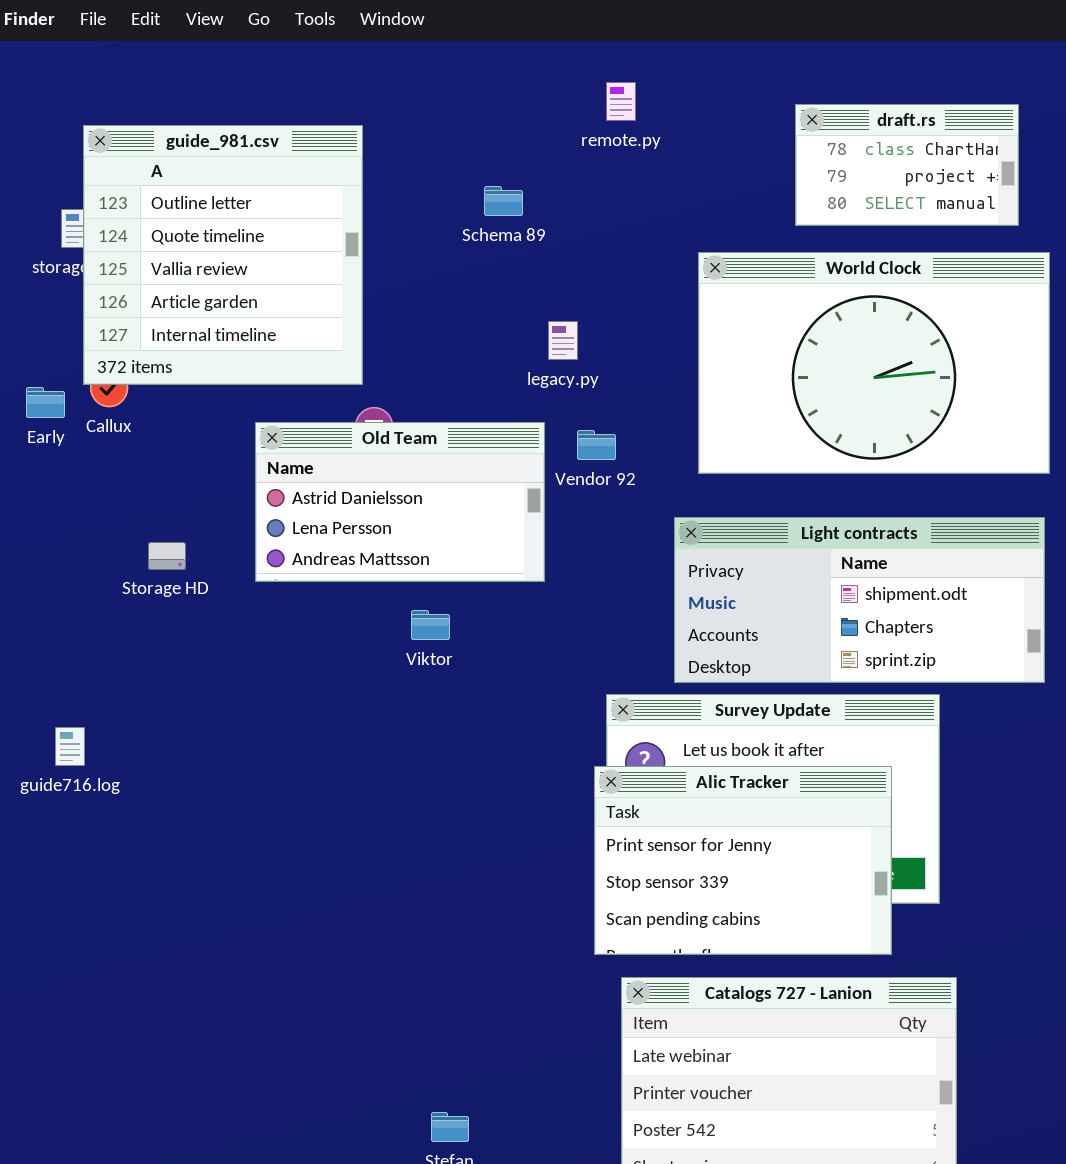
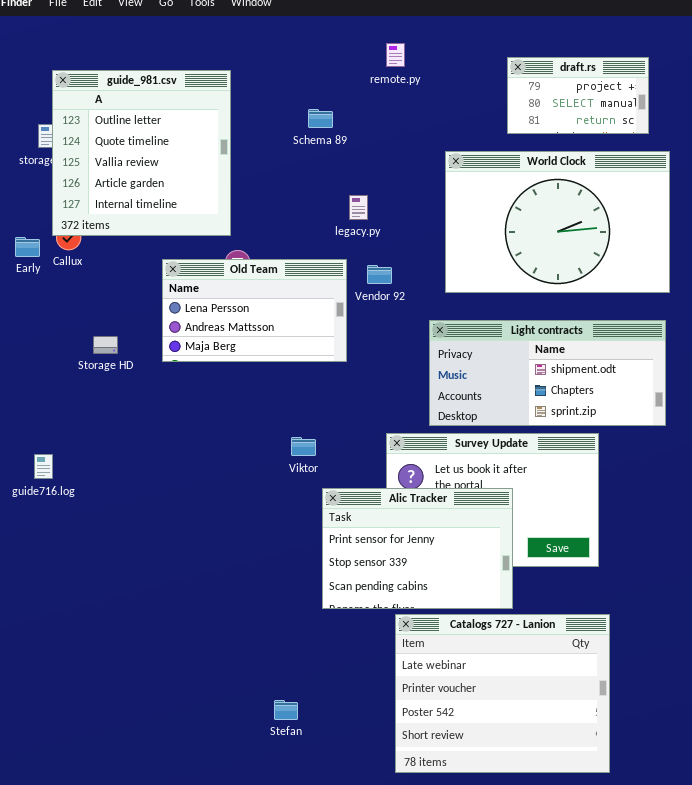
draft.rs: [795,104,1019,226] -> [507,57,649,134], scrolled down 1 row
Old Team: [255,422,545,582] -> [162,259,347,362], scrolled down 1 row
Viktor: [411,610,450,640] -> [291,437,316,456], moved
Alic Tracker: [594,766,892,955] -> [322,488,513,609], moved

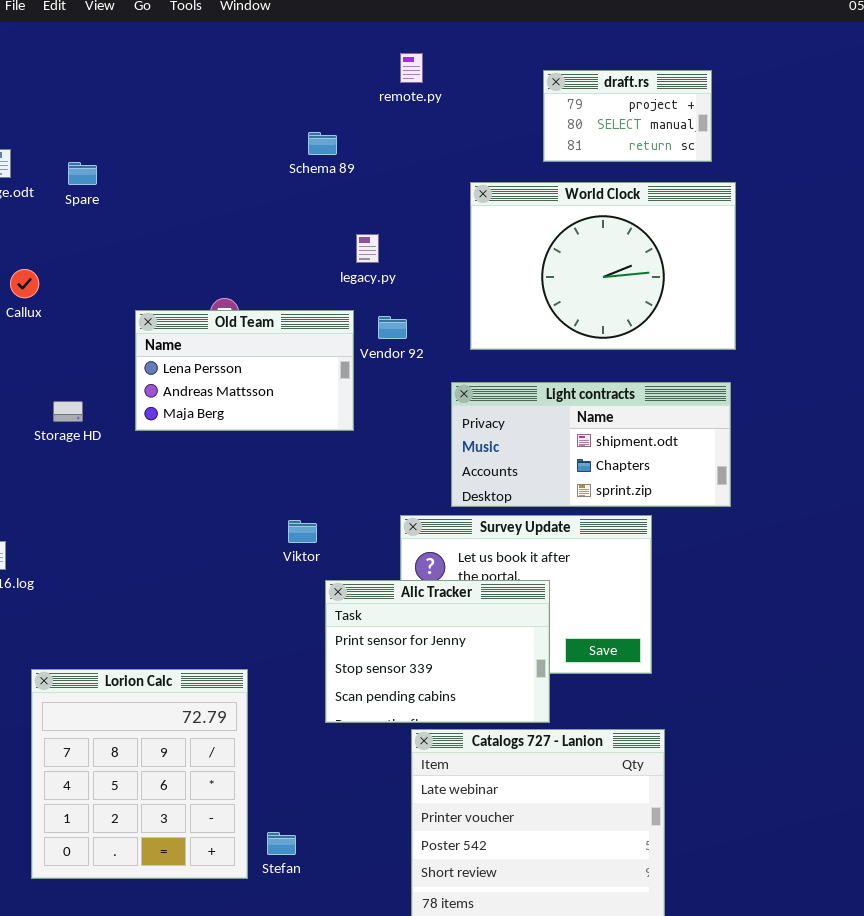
guide_981.csv: [52,70,231,236] -> none, closed
Lorion Calc: none -> [31,669,248,879], opened

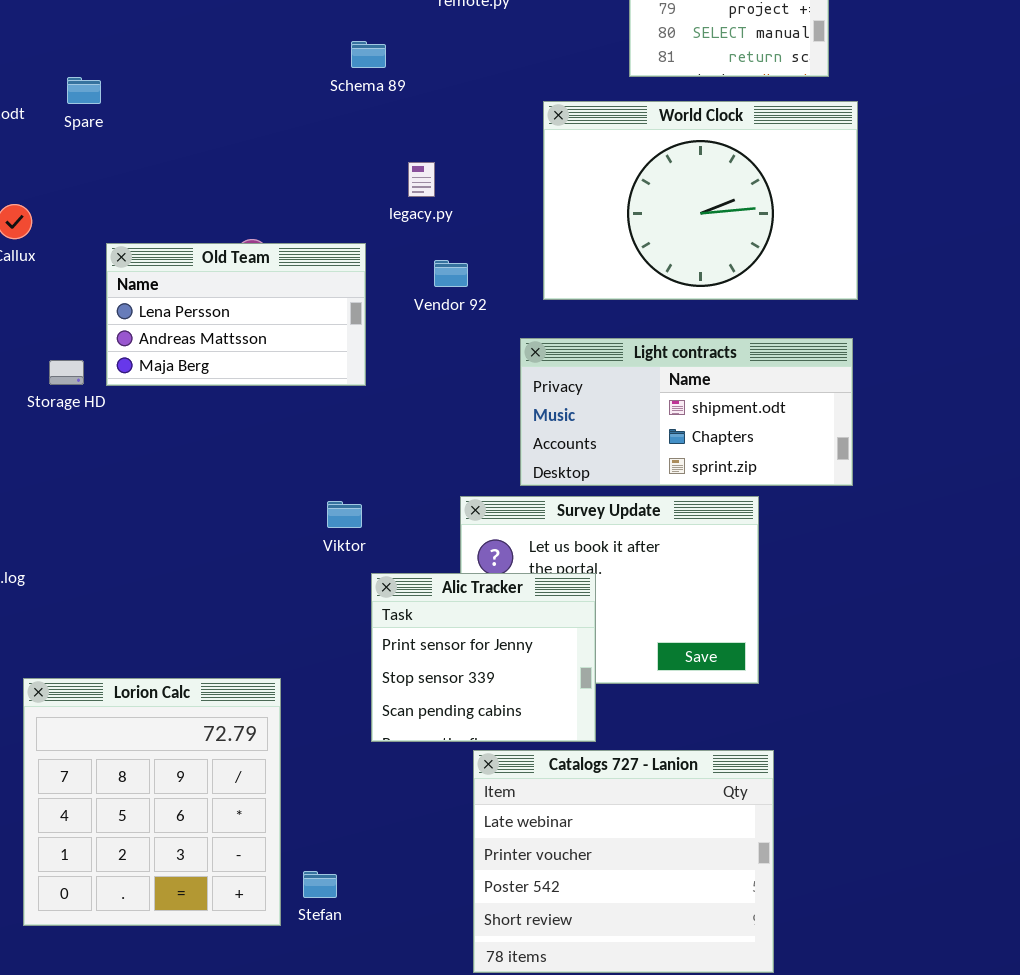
Old Team: [135,310,354,431] -> [106,243,366,386], moved
Alic Tracker: [325,580,550,723] -> [371,573,596,742], resized

